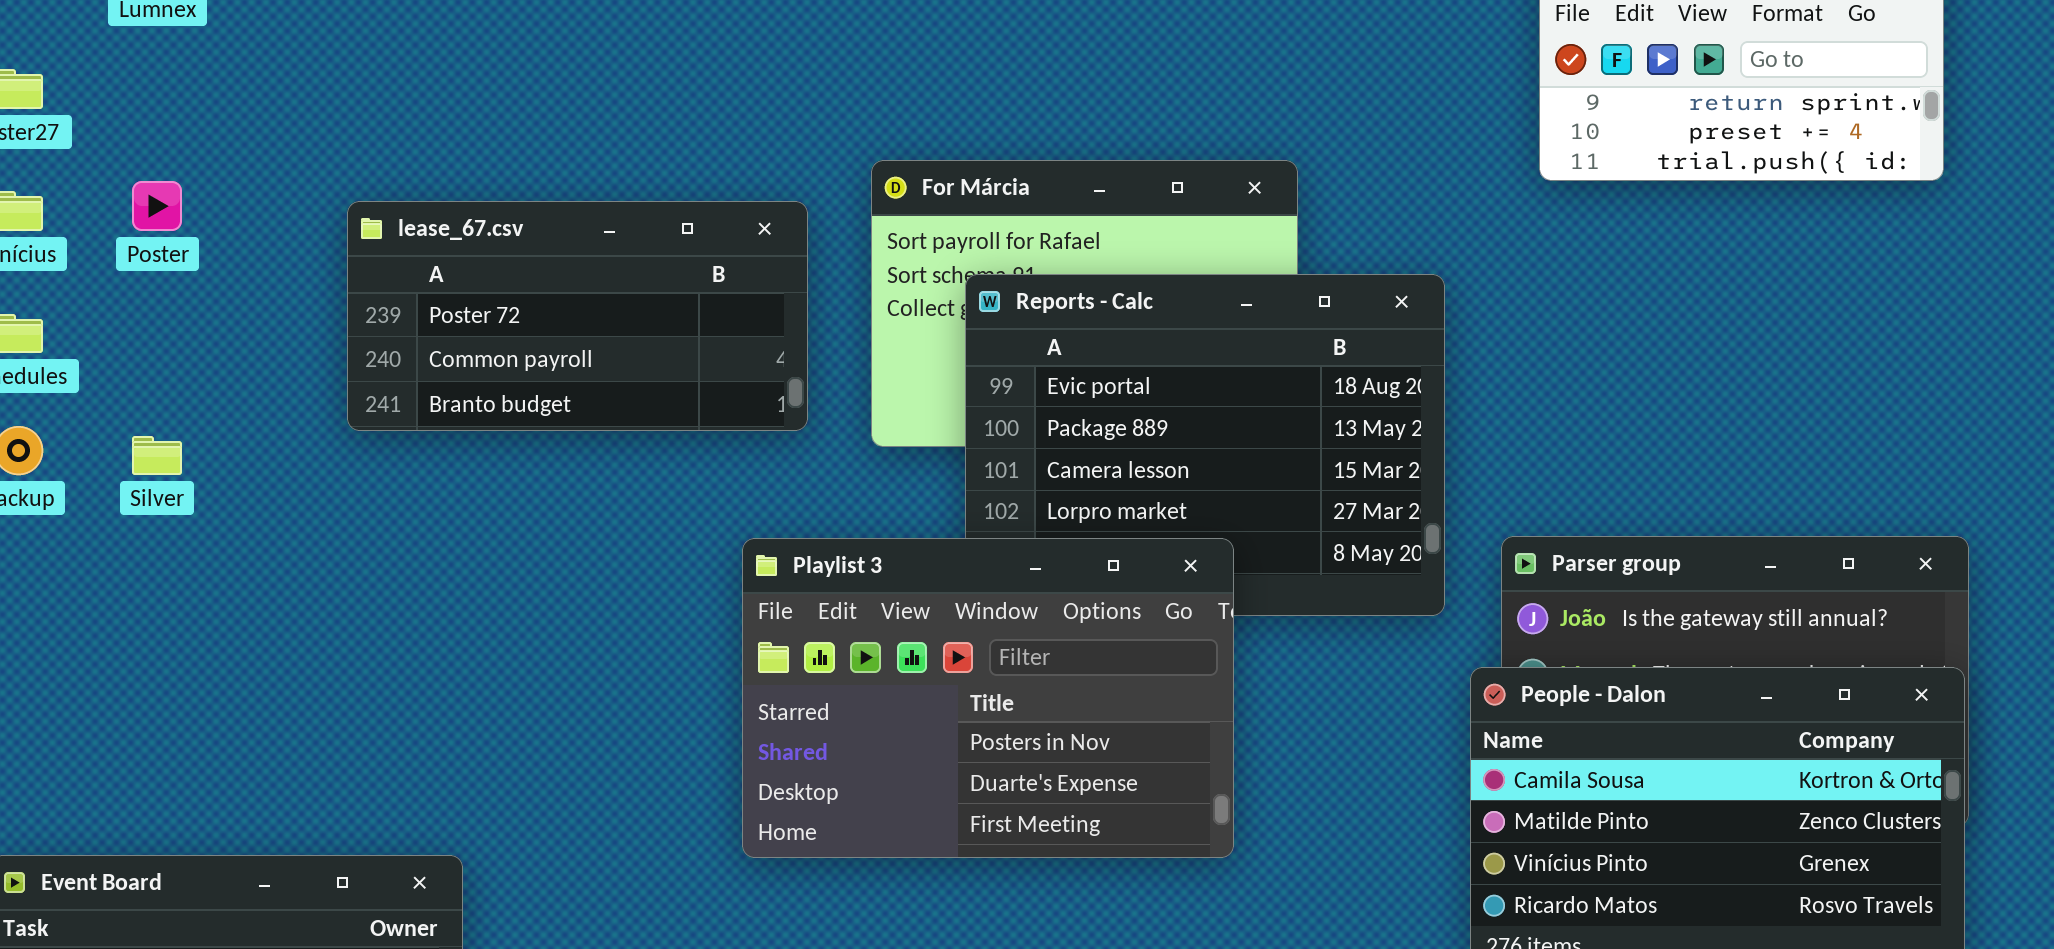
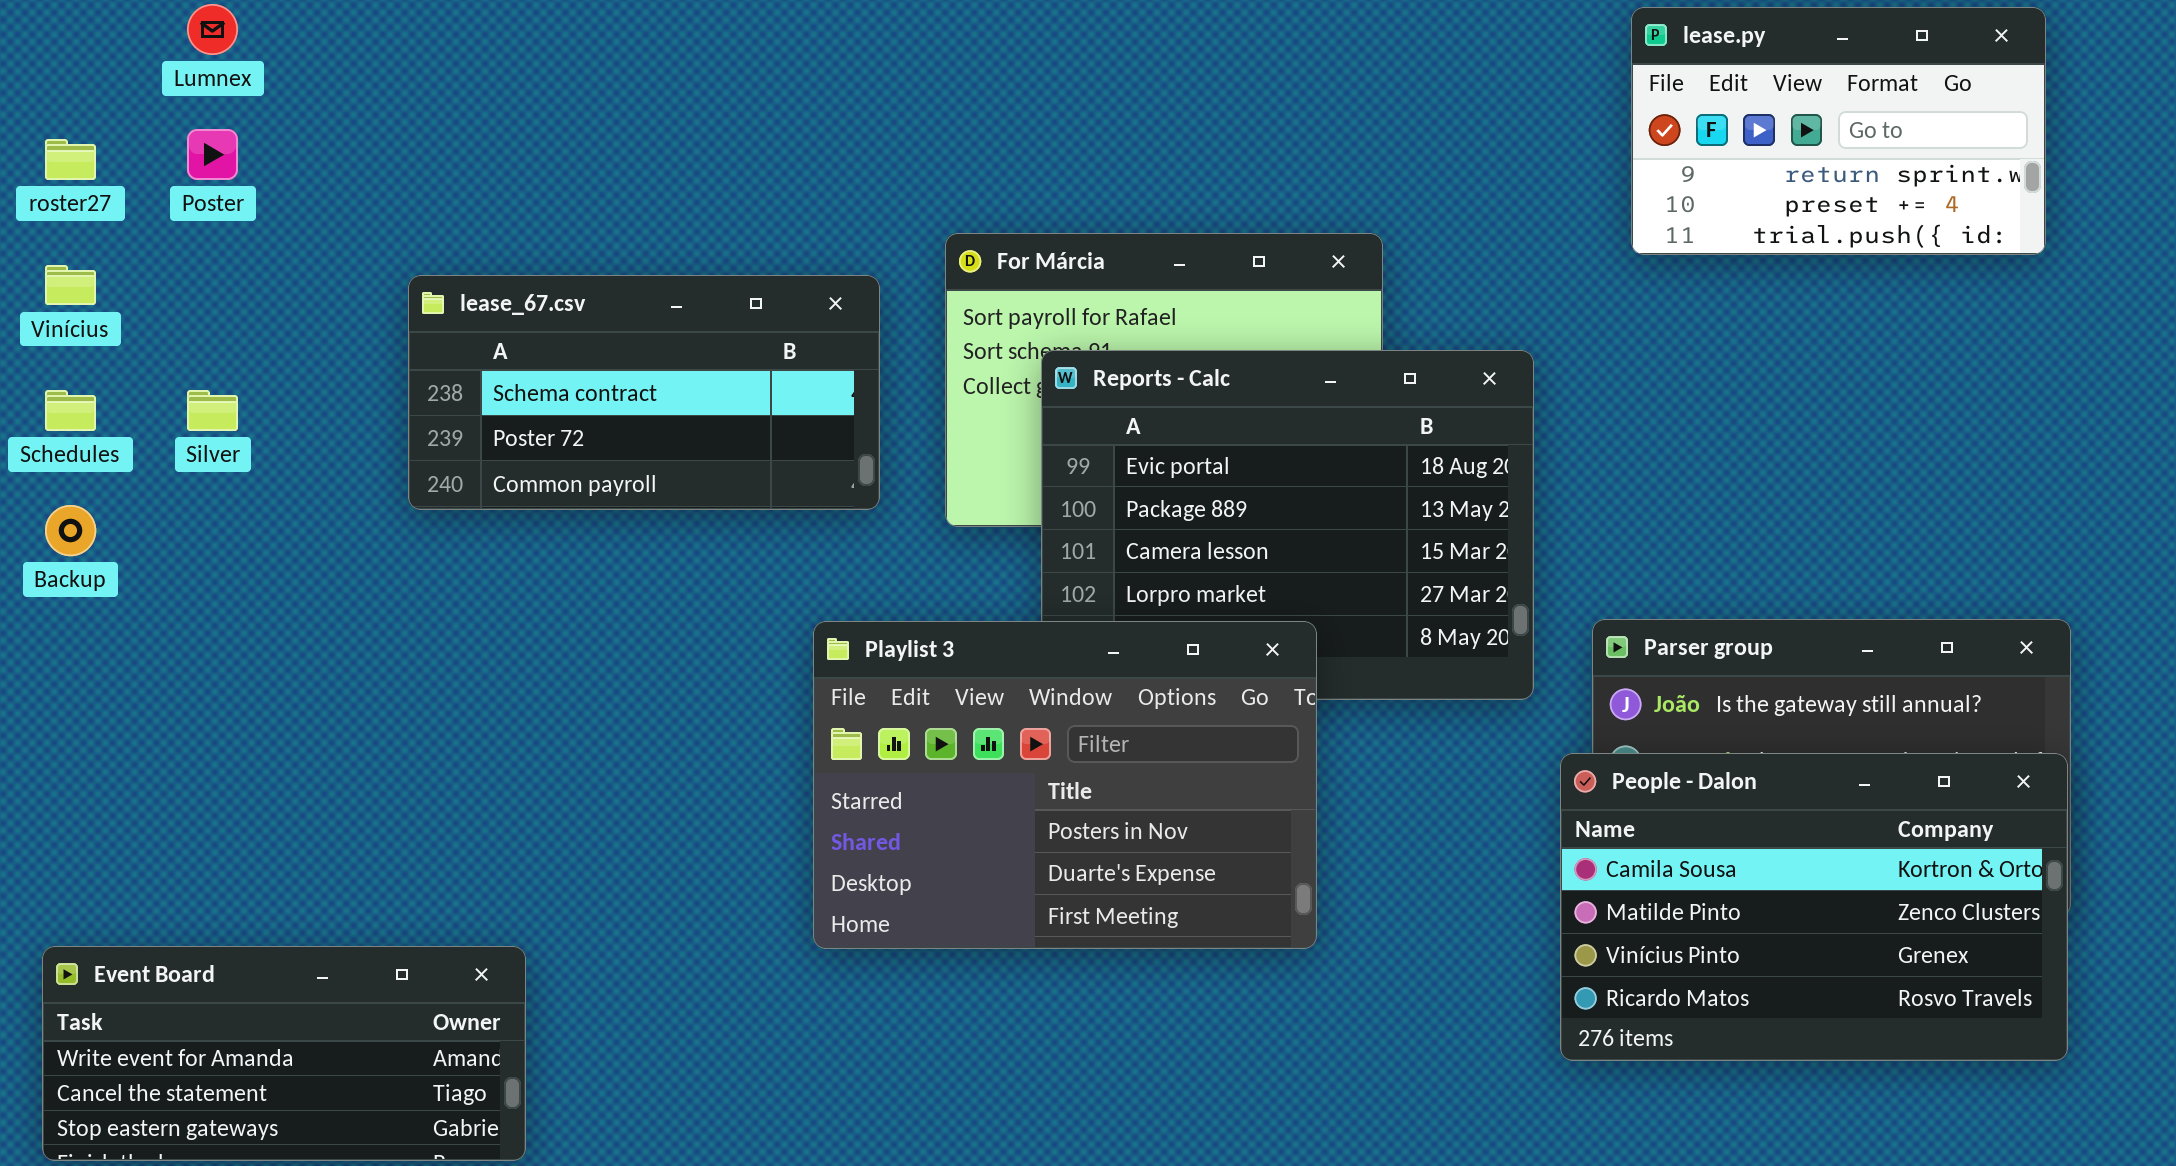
Poster: [132,181,182,231] -> [187,129,238,180], moved
lease_67.csv: [347,201,808,431] -> [408,275,880,510], scrolled up 1 row
Silver: [132,436,182,475] -> [187,390,238,431], moved

